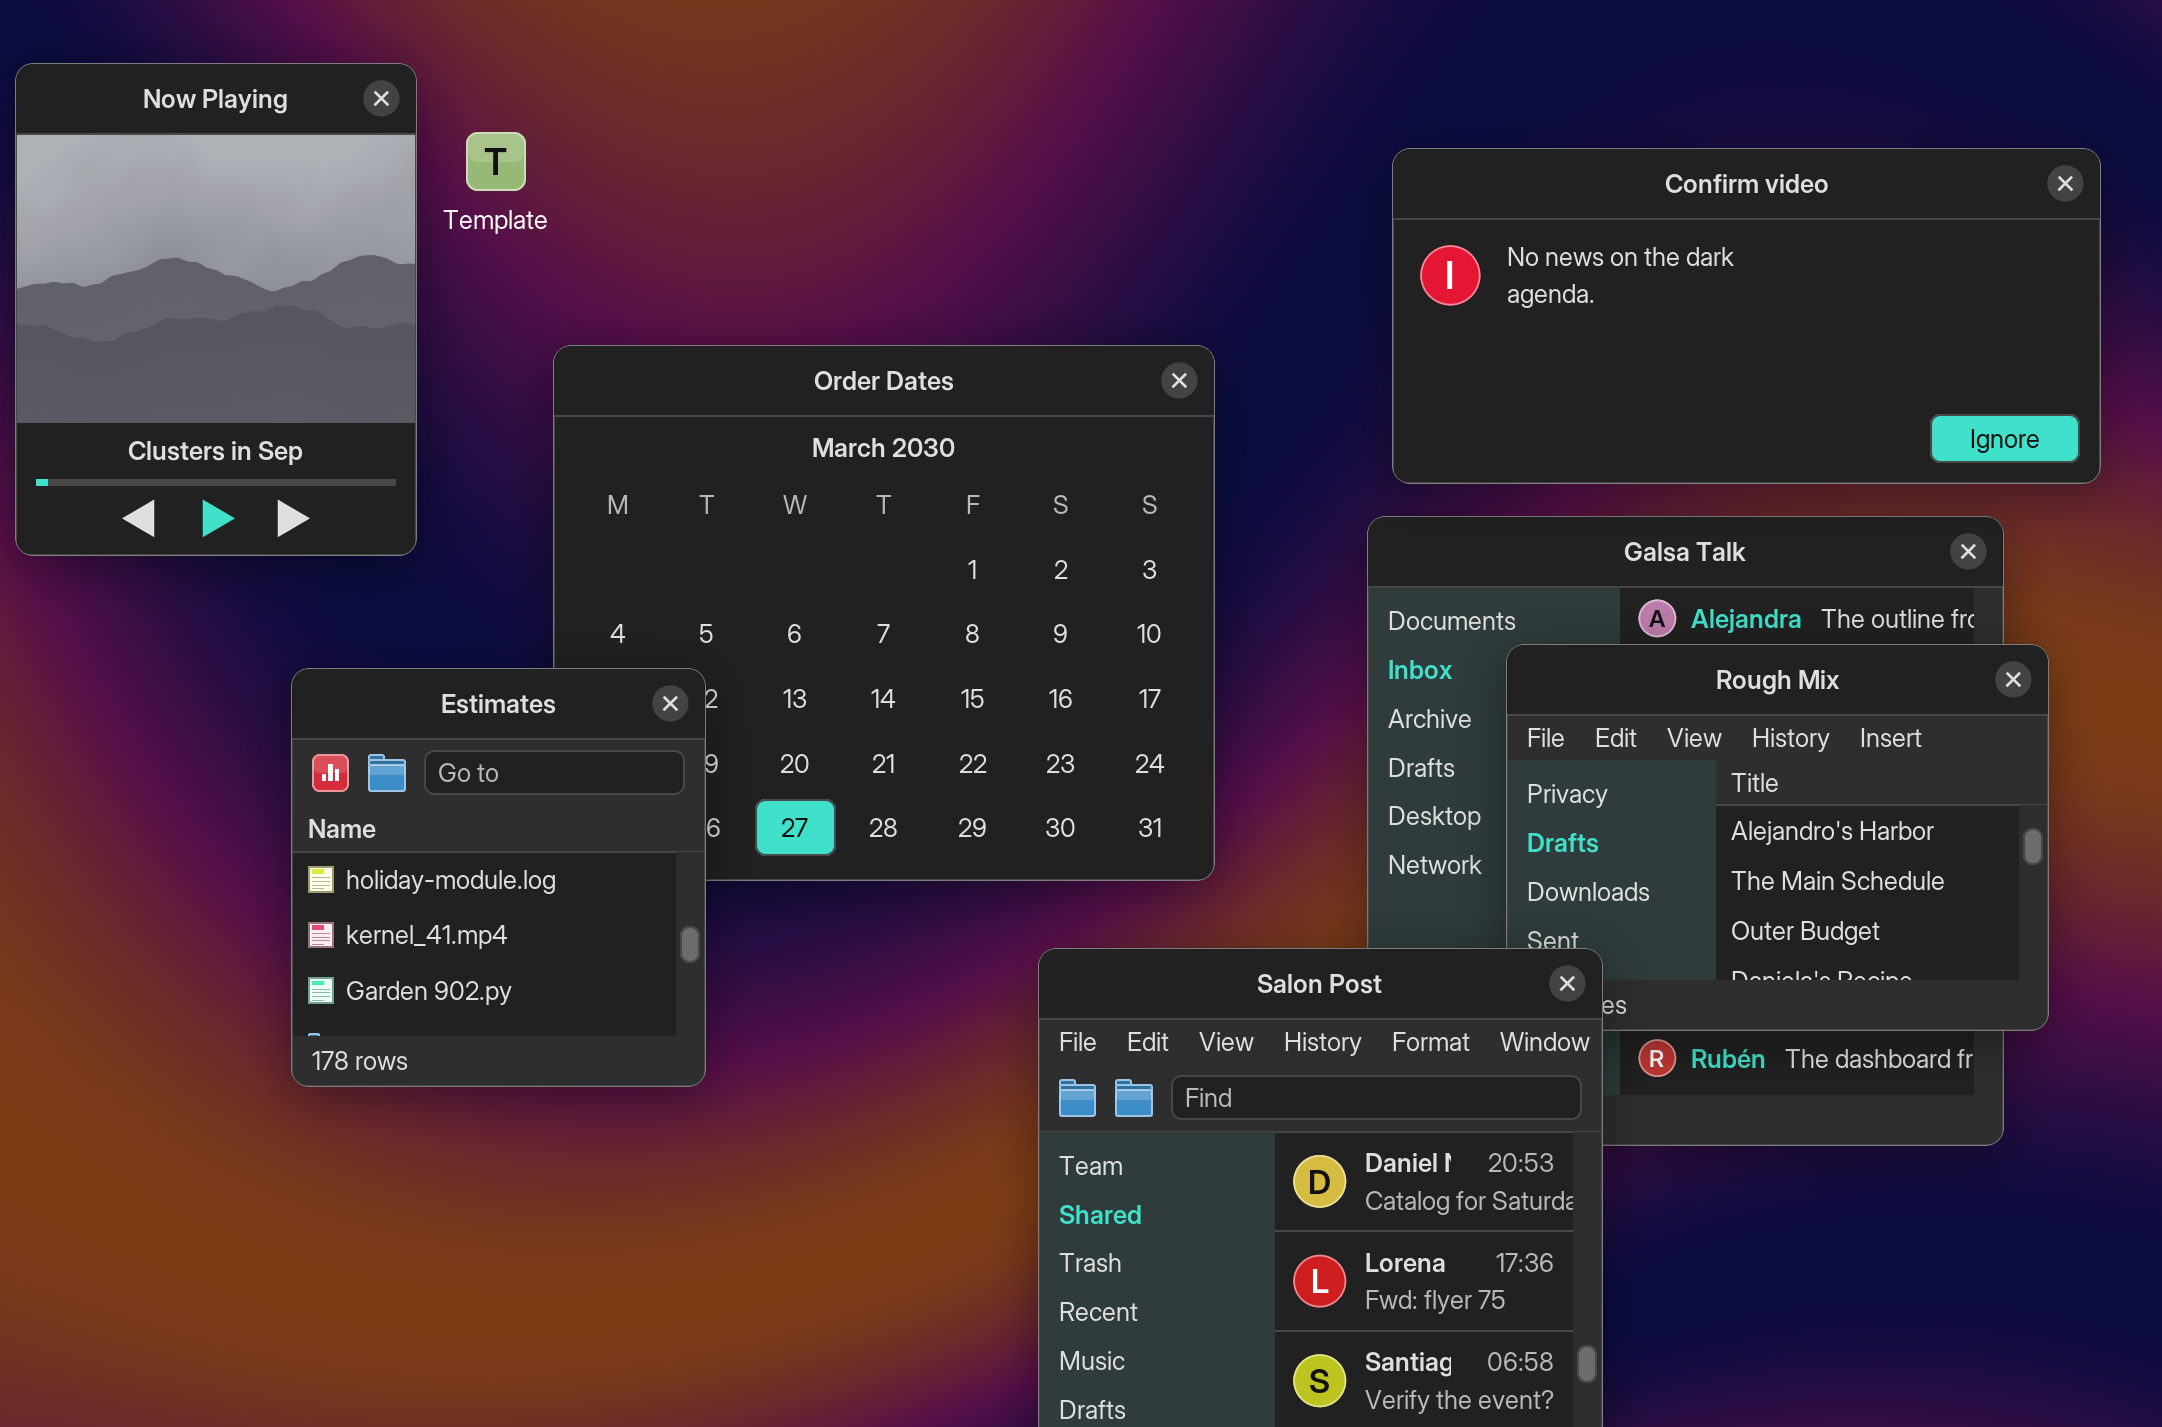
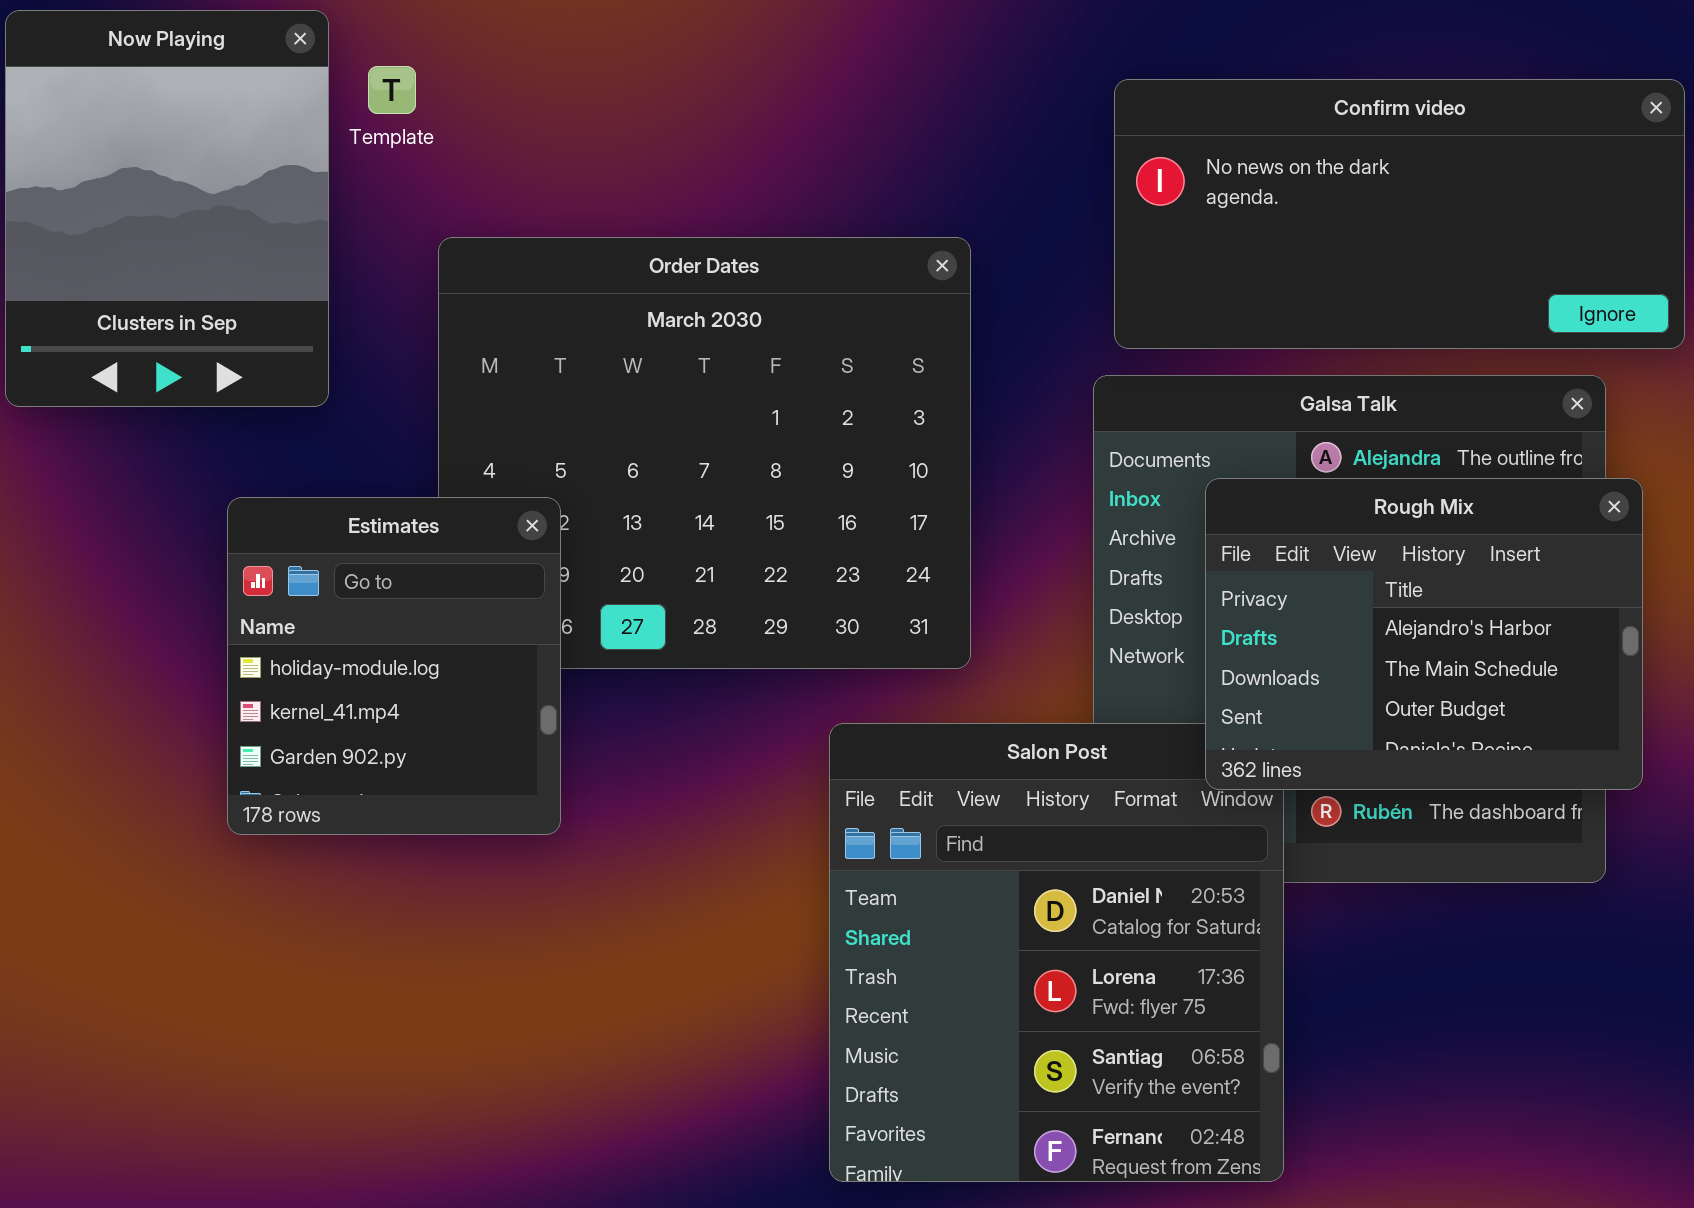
Rough Mix: [1506,644,2049,1031] -> [1205,478,1643,790], raised

